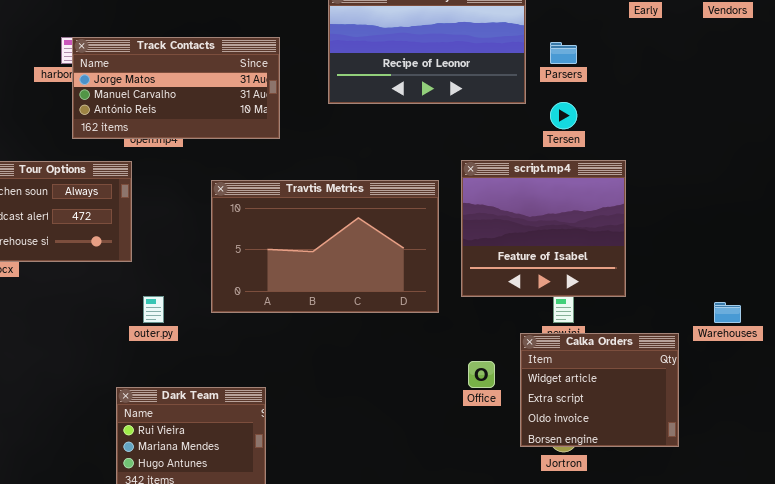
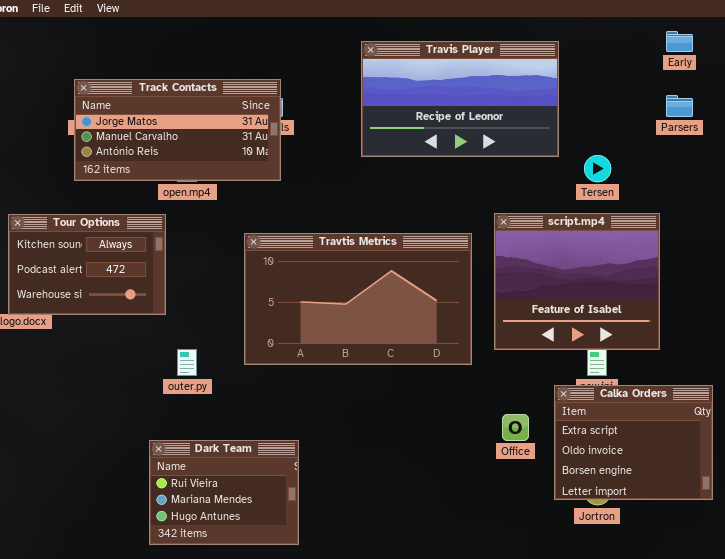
Track Contacts: [72,37,280,139] -> [74,79,281,181], moved
Parsers: [550,42,577,64] -> [666,95,693,117], moved
Calka Orders: [520,333,679,447] -> [554,385,713,500], scrolled down 1 row

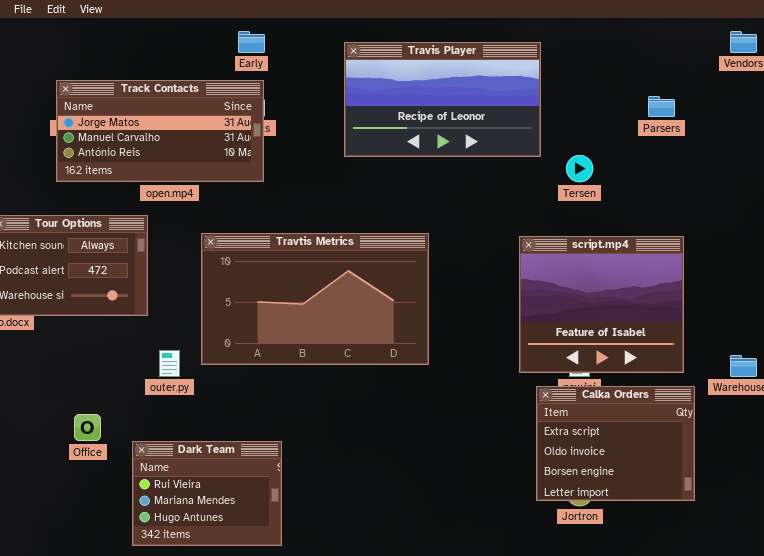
Early: [666,31,693,52] -> [238,31,265,53], moved
script.mp4: [494,213,660,350] -> [519,236,684,373], moved
Travtis Metrics: [244,233,472,365] -> [201,233,429,365], moved
Office: [502,414,529,441] -> [74,414,101,441], moved

